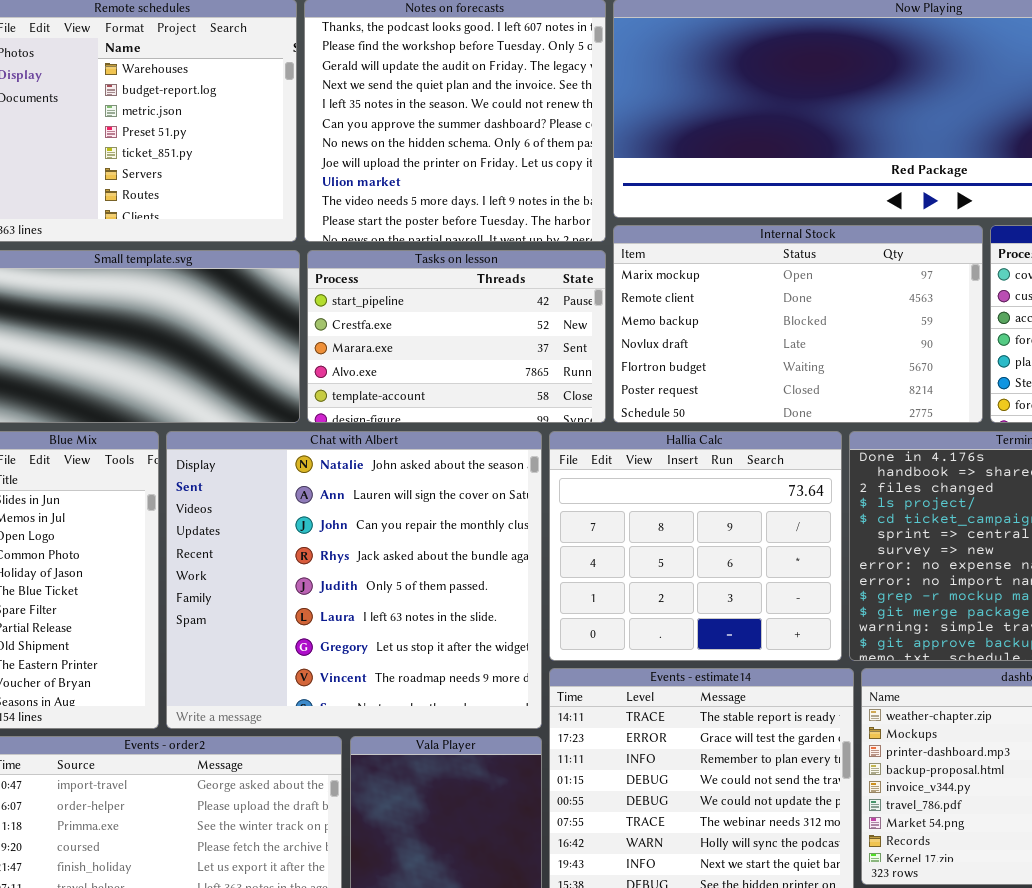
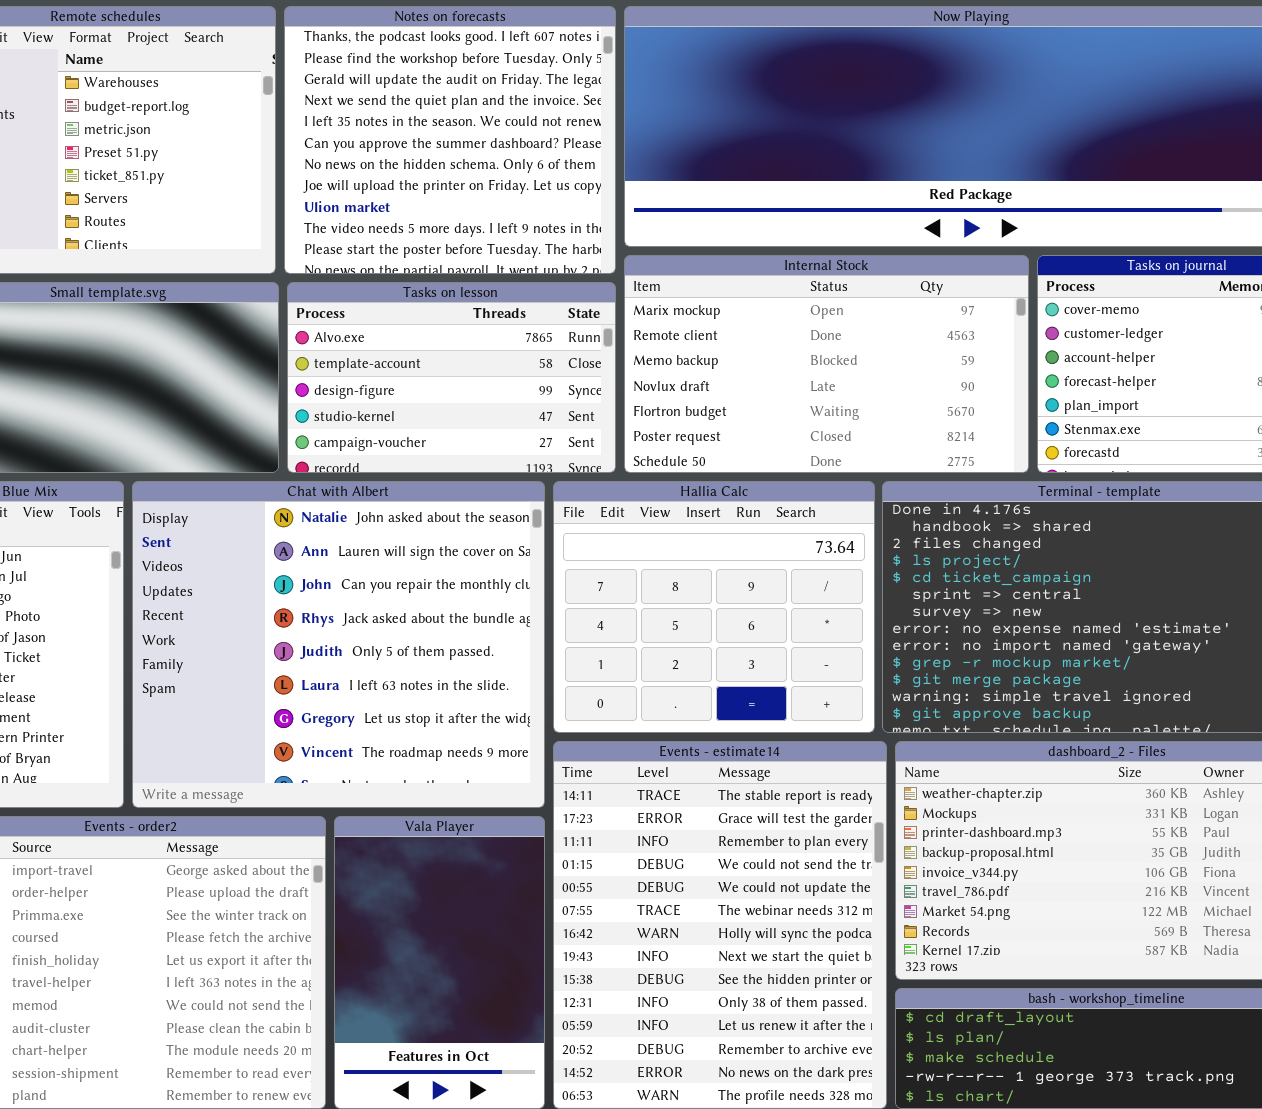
Tasks on lesson: [307,250,606,423] -> [287,282,616,473], scrolled down 3 rows

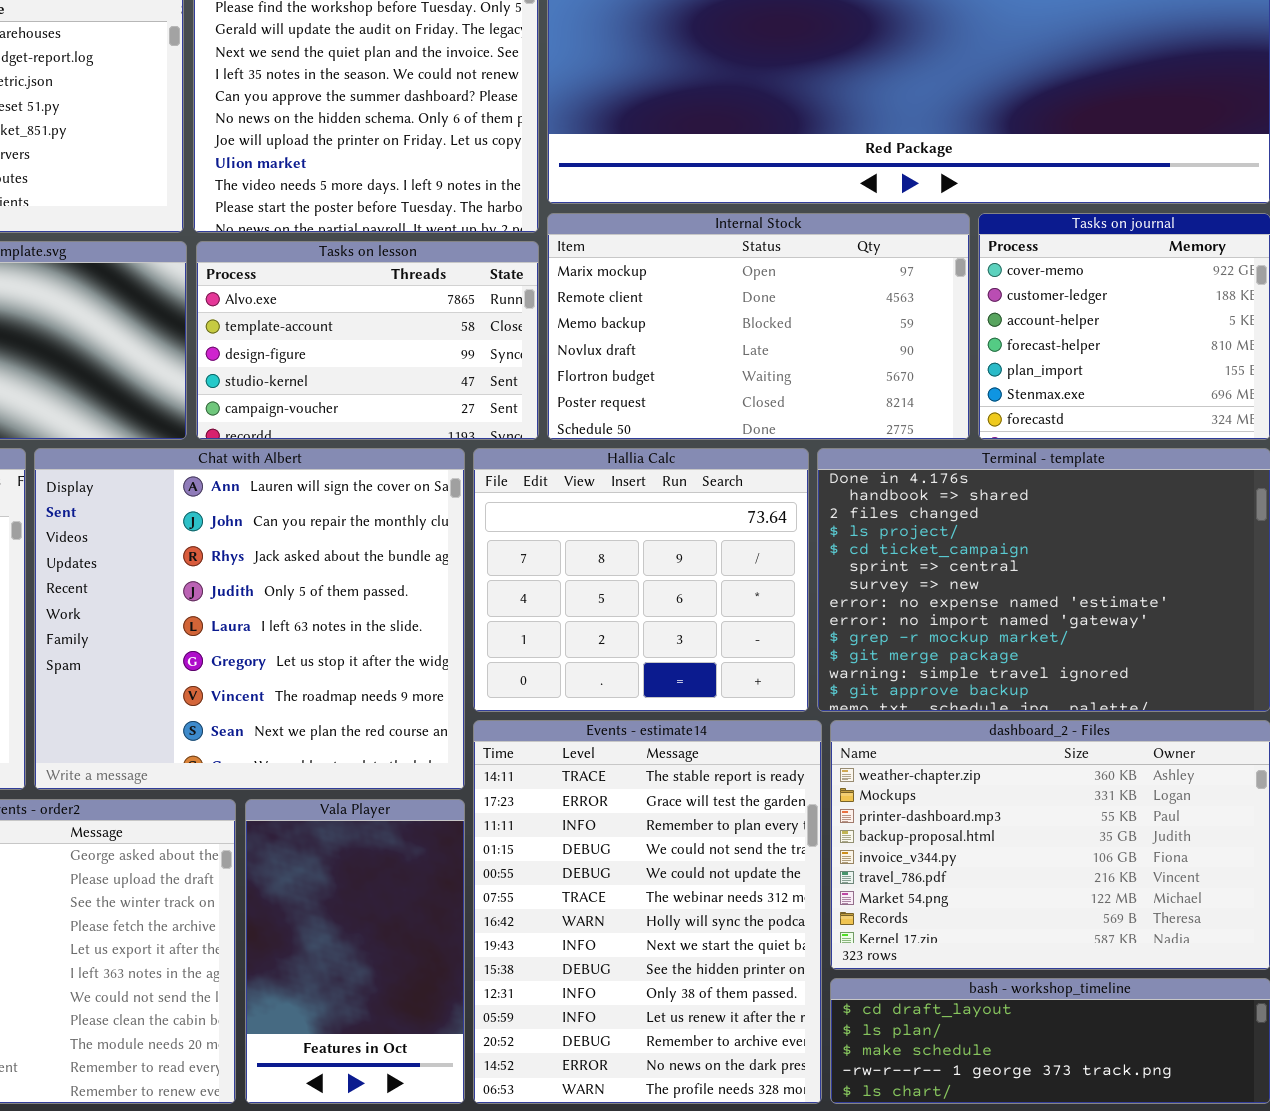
Chat with Albert: [132,481,545,808] -> [34,448,465,790], scrolled down 1 row

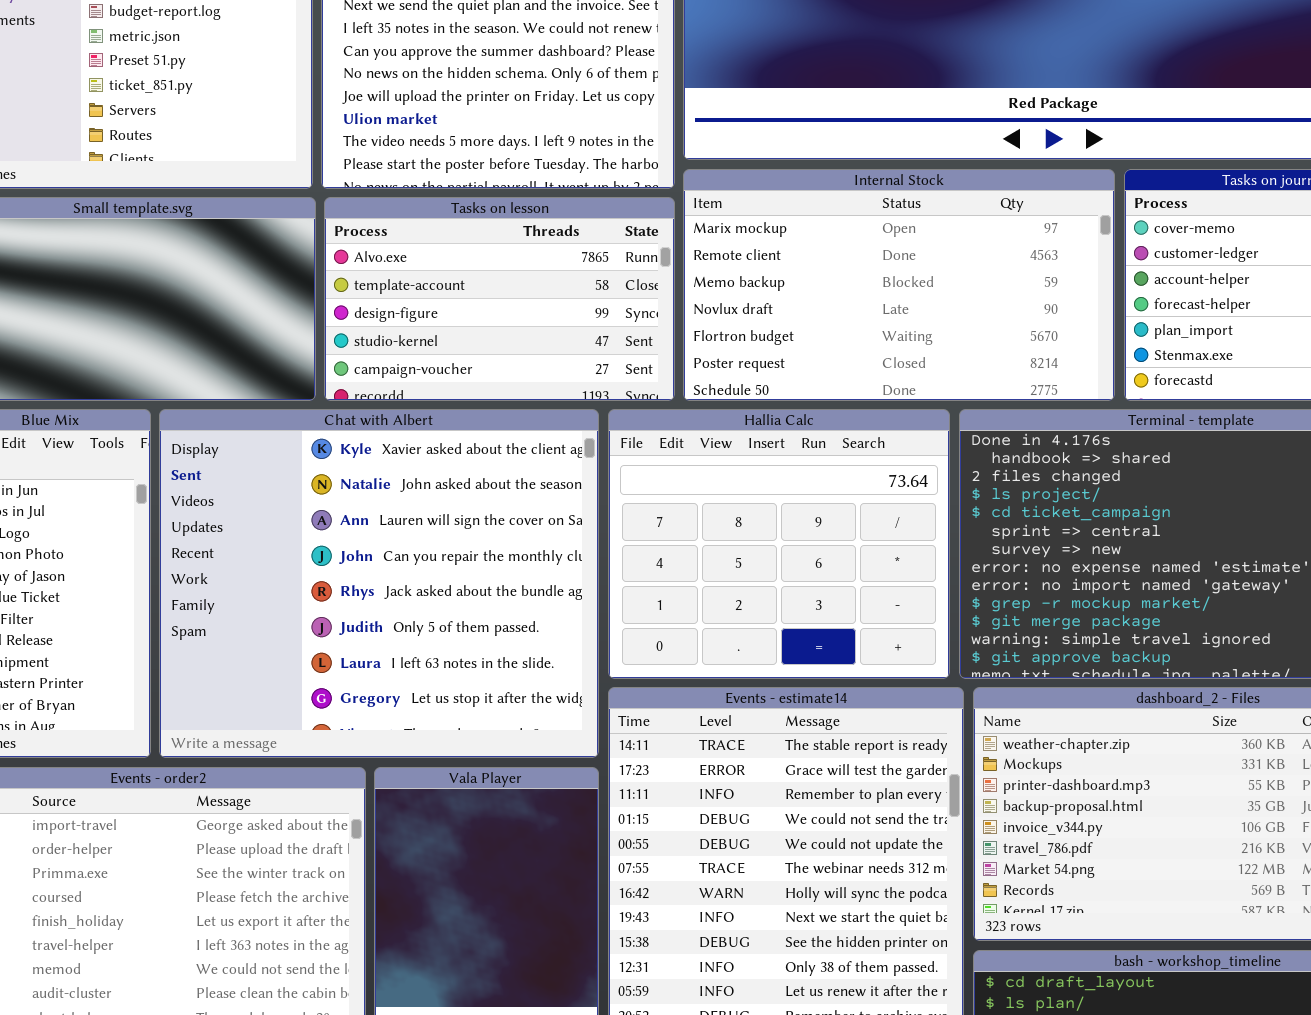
Chat with Albert: [34,448,465,790] -> [159,409,599,758], scrolled up 2 rows

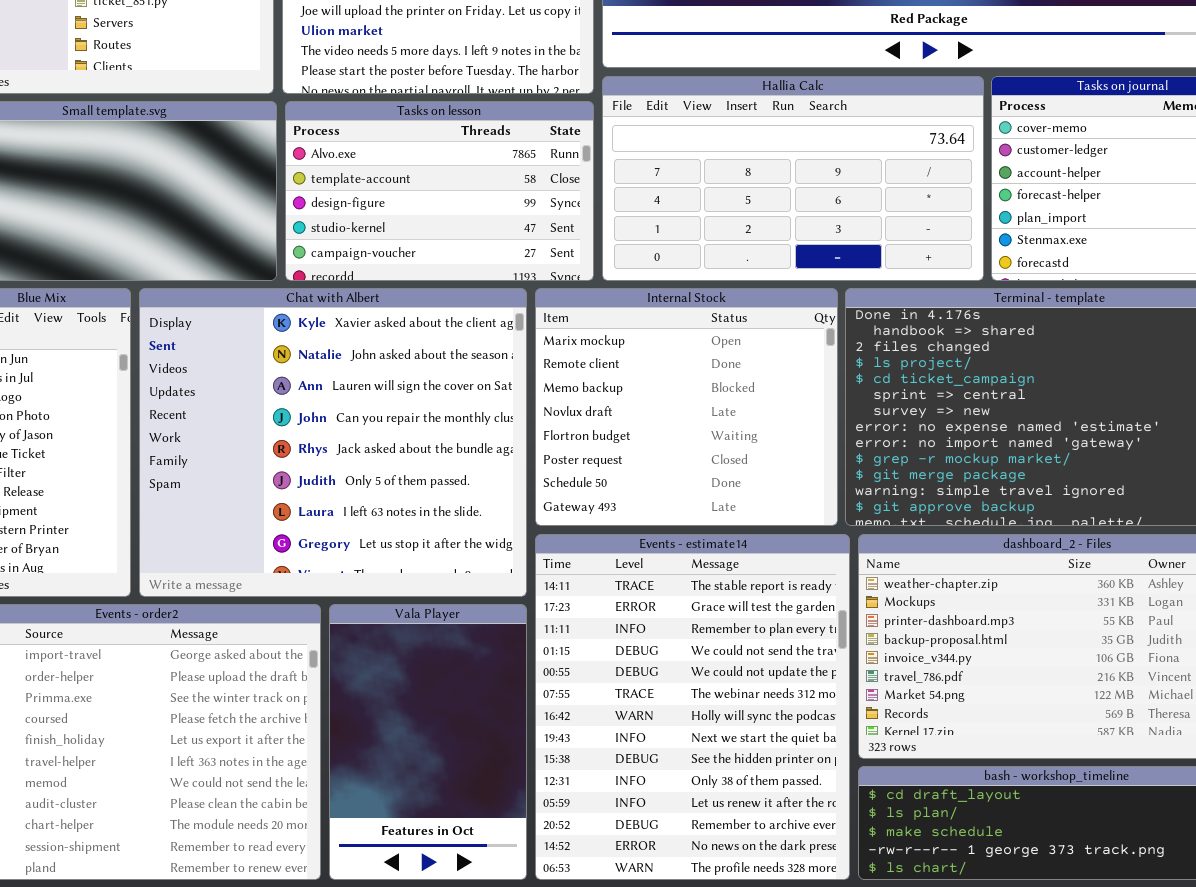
Internal Stock: [683,169,1115,401] -> [535,288,838,526], moved, resized
Hallia Calc: [608,409,950,679] -> [602,76,984,281], moved, resized

